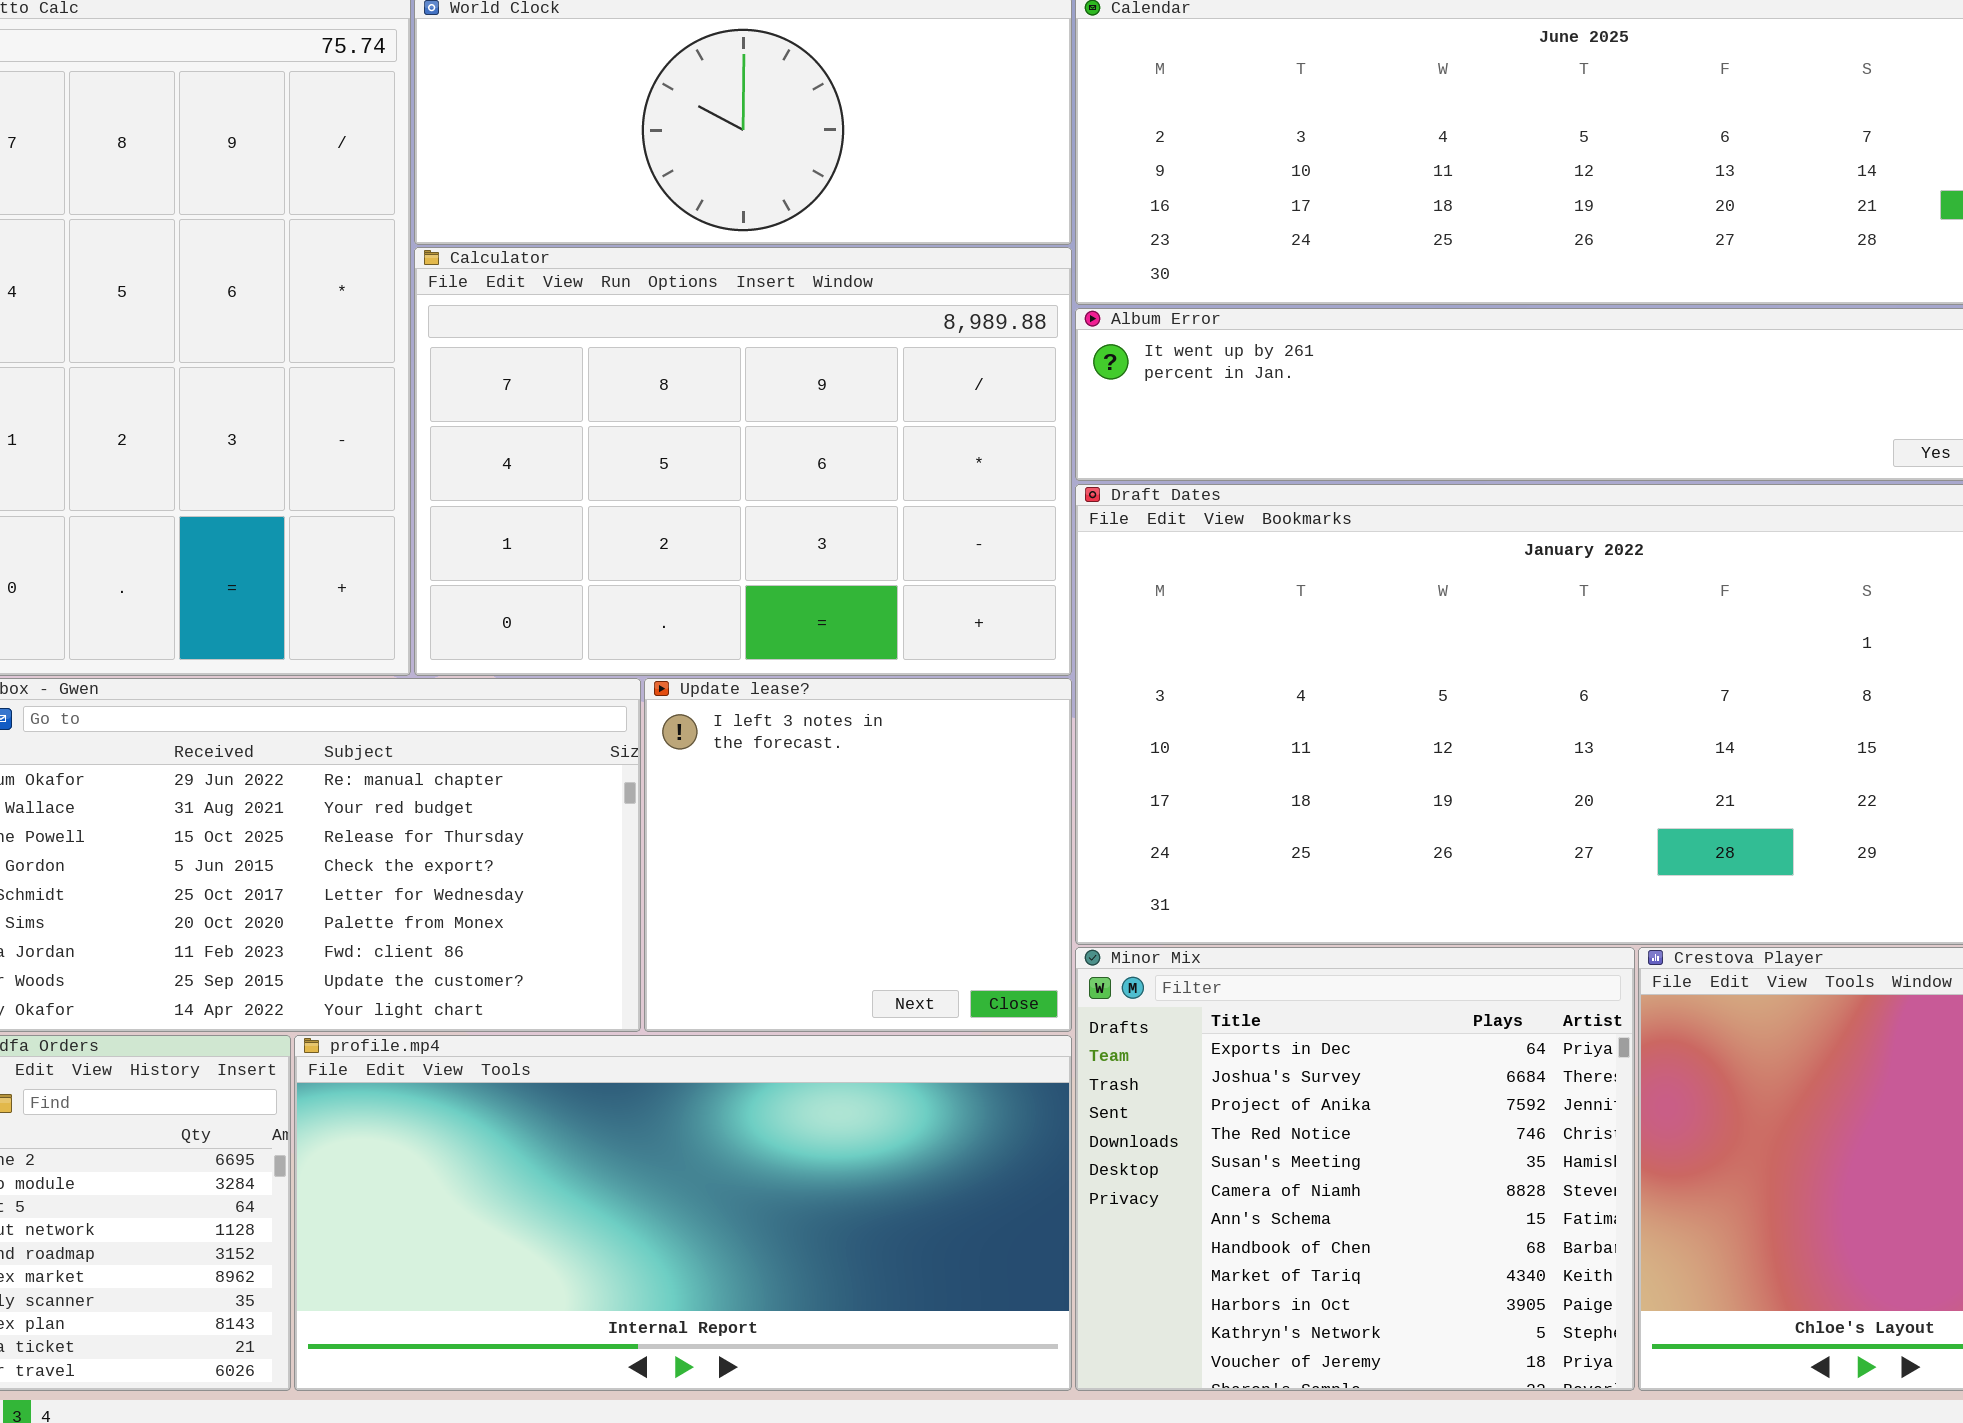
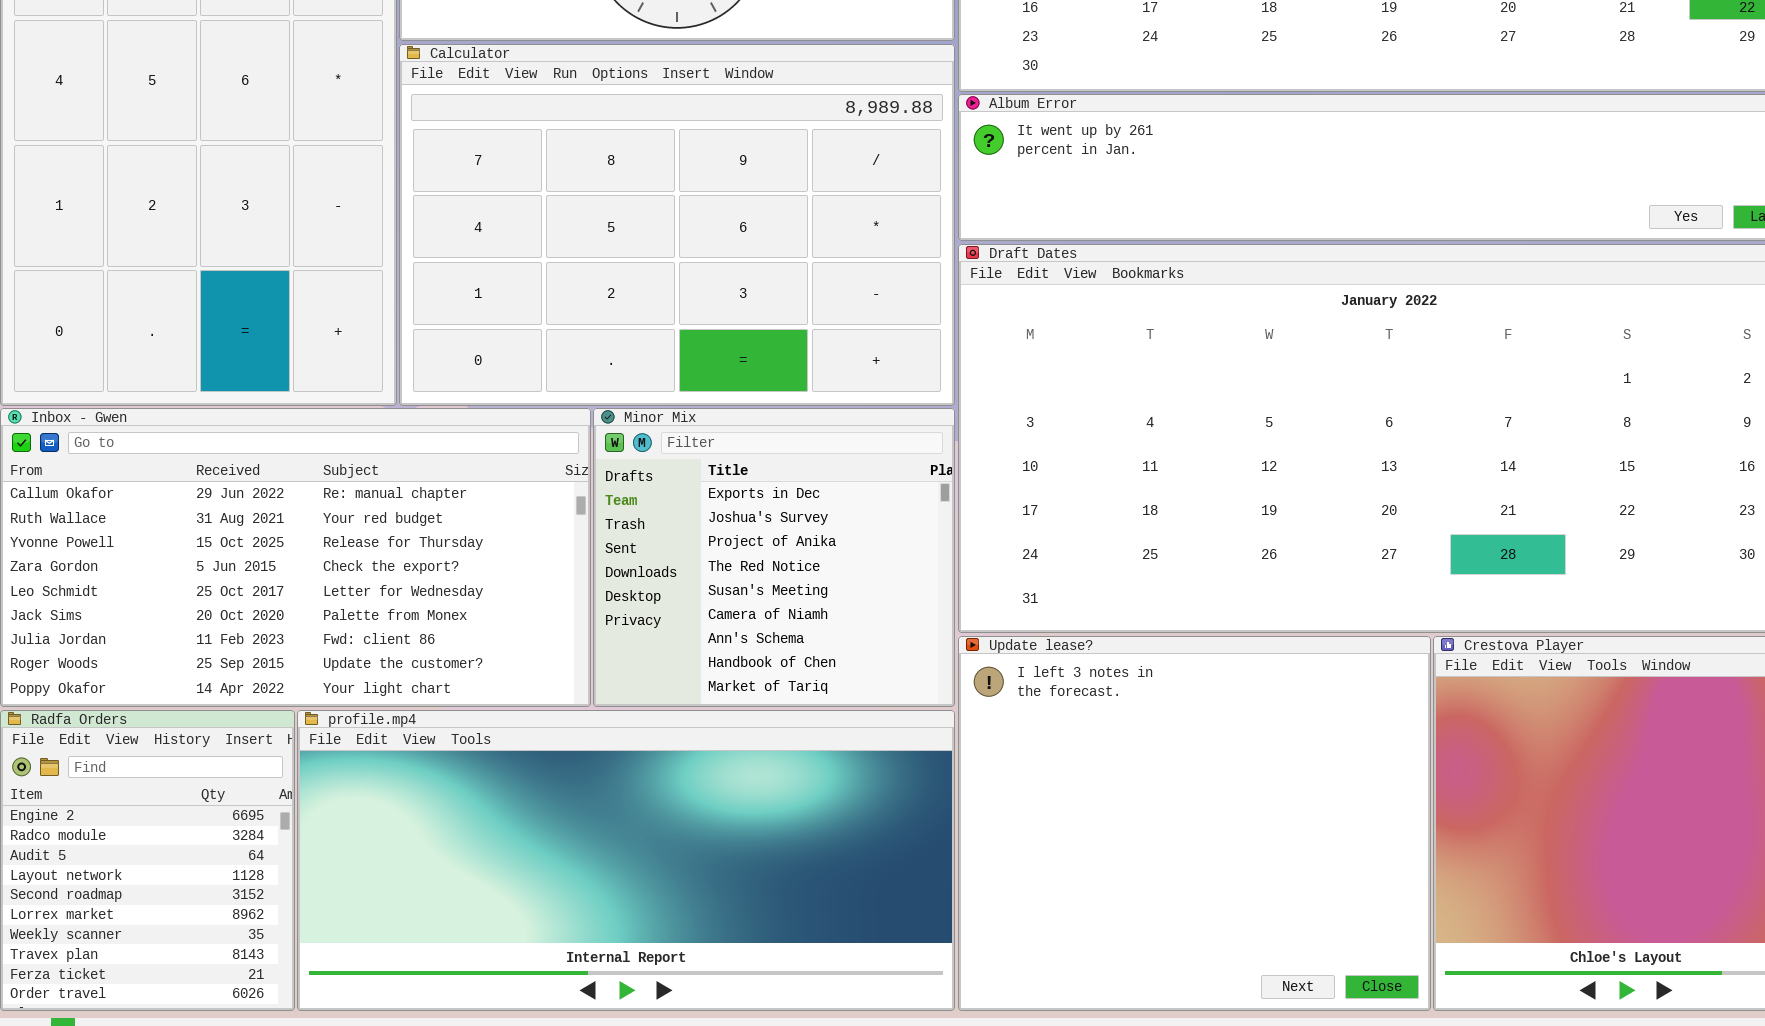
Update lease?: [644,678,1072,1032] -> [958,636,1431,1011], moved, resized
Minor Mix: [1075,947,1635,1391] -> [593,408,955,707], moved, resized

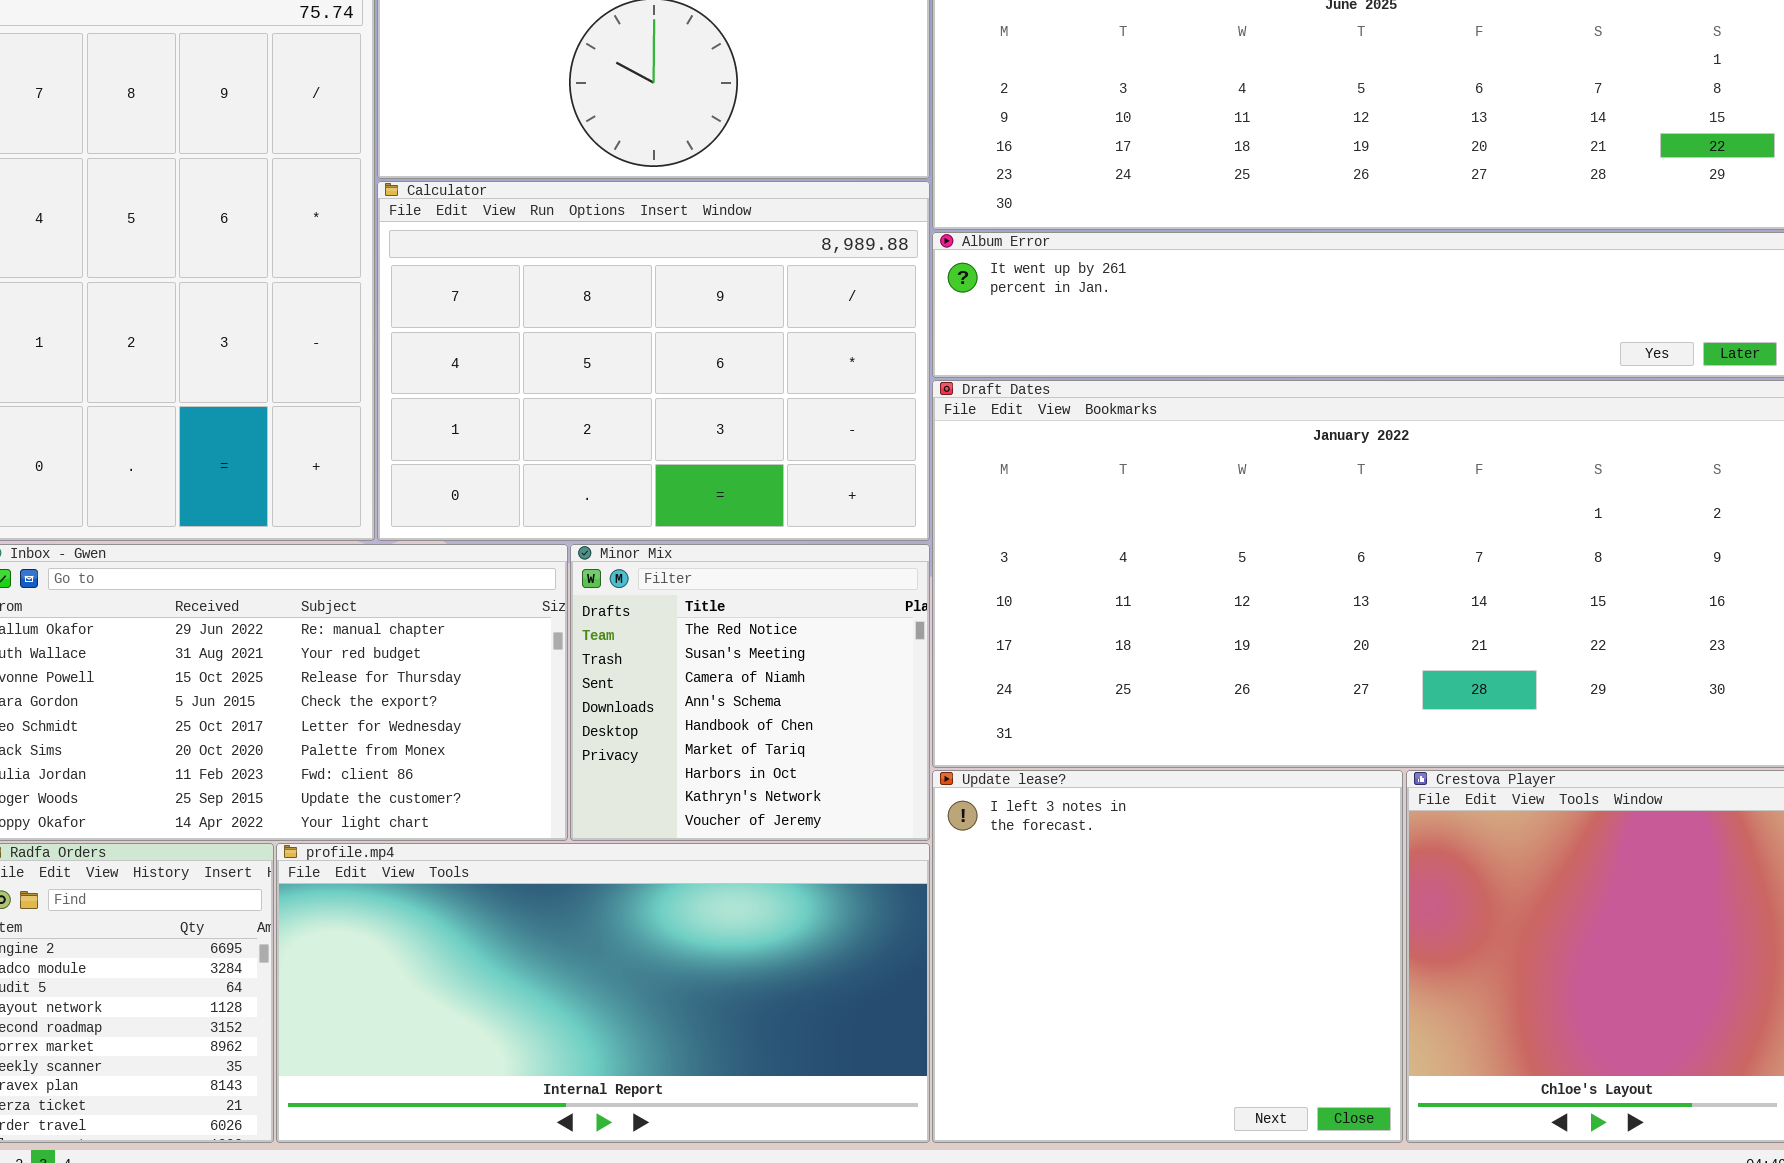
Minor Mix: [593,408,955,707] -> [570,544,930,841], scrolled down 3 rows

